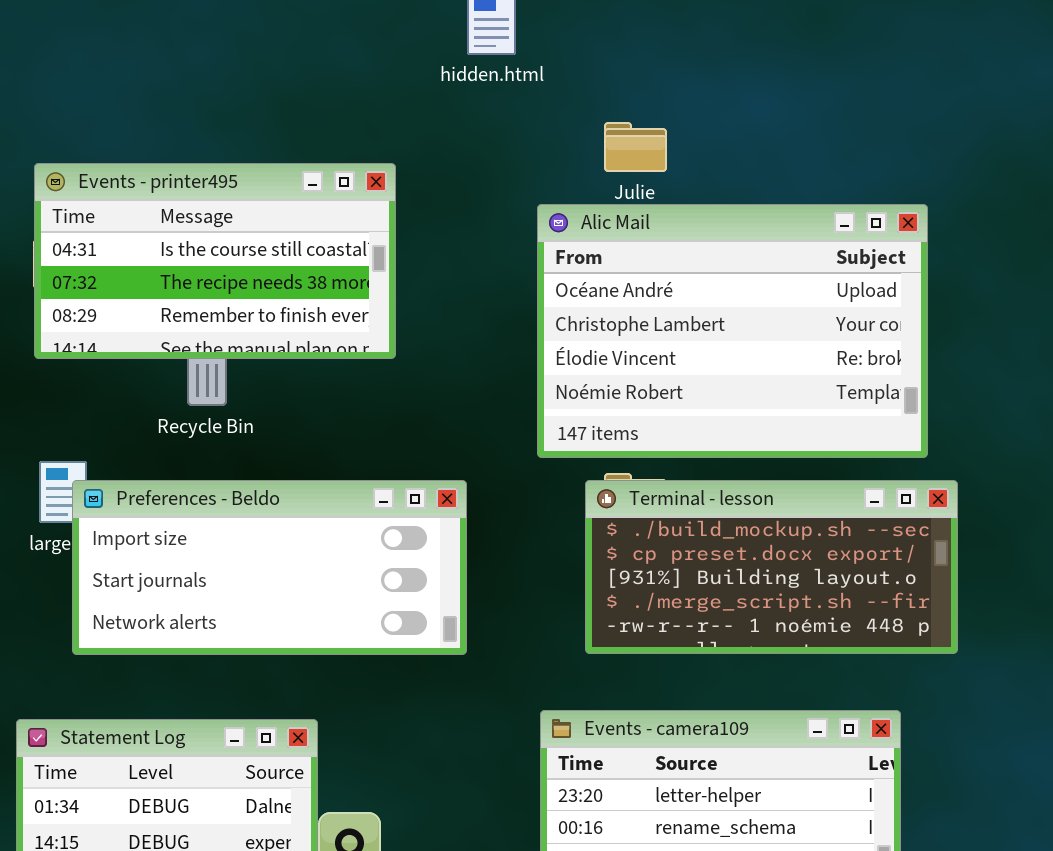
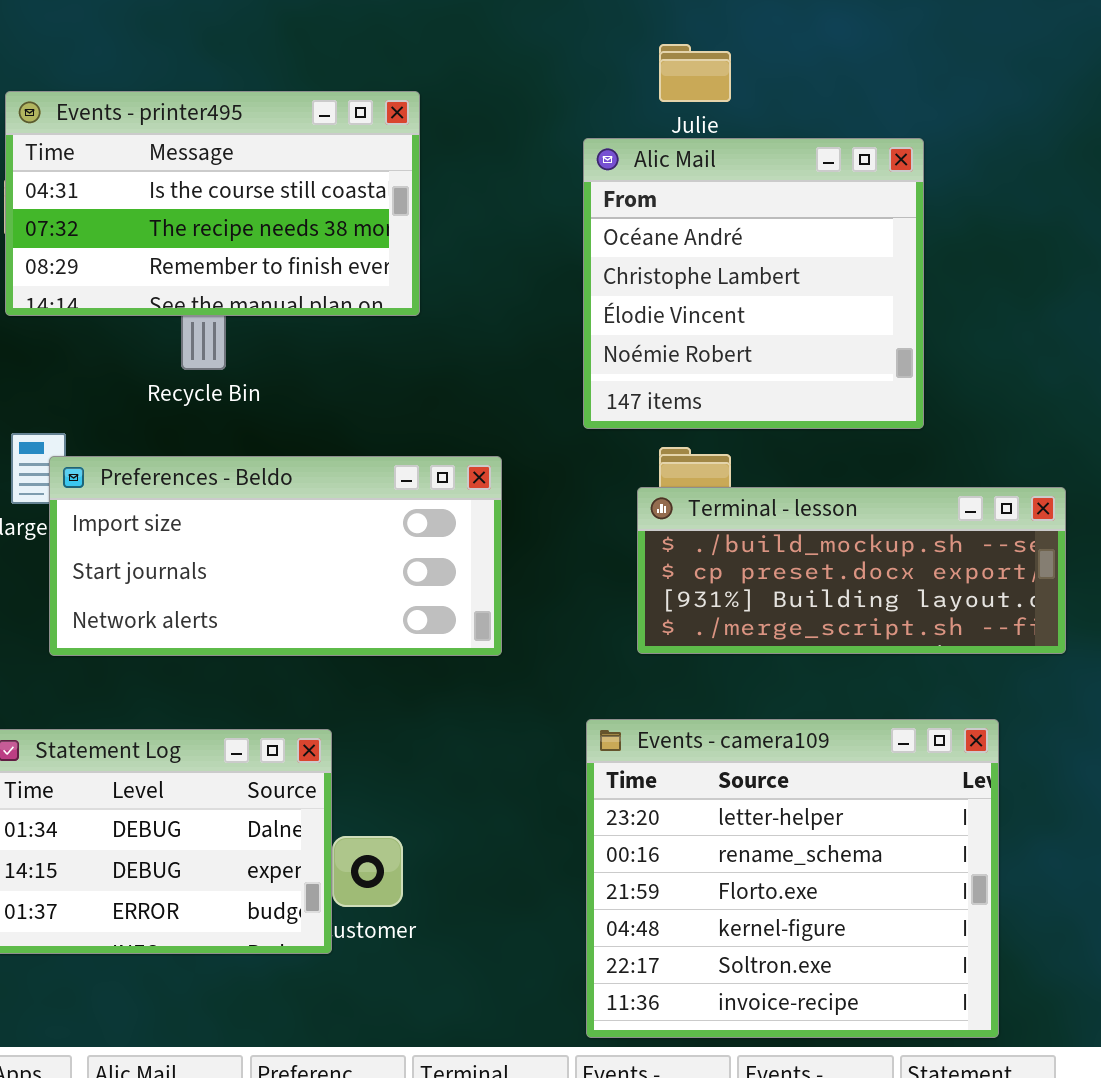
Alic Mail: [537,204,928,458] -> [583,138,924,429], resized
Terminal - lesson: [585,480,958,654] -> [637,487,1066,654], resized

